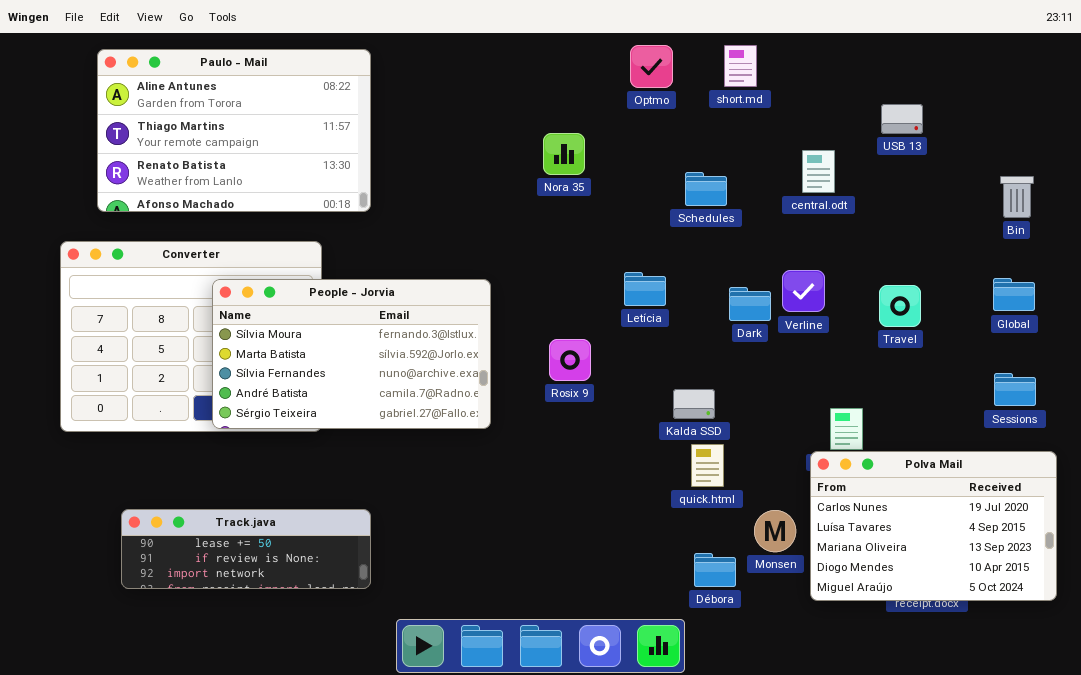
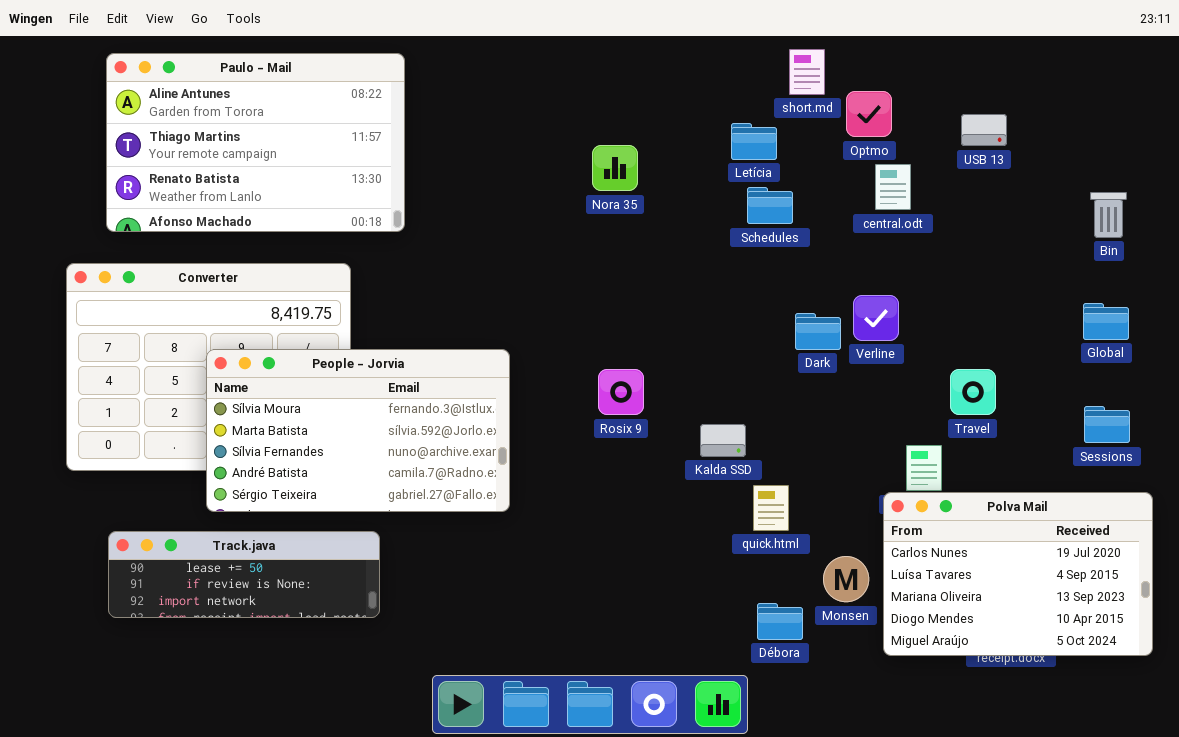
Optmo: [630,45,673,88] -> [846,91,892,137], moved
Letícia: [624,272,666,306] -> [731,123,777,160], moved
People - Jorvia: [212,279,491,429] -> [206,349,510,512], moved
Travel: [879,285,921,327] -> [950,369,996,415], moved
Kalda SSD: [673,389,715,419] -> [700,424,746,457], moved
Track.java: [121,509,371,589] -> [108,531,380,618], moved

